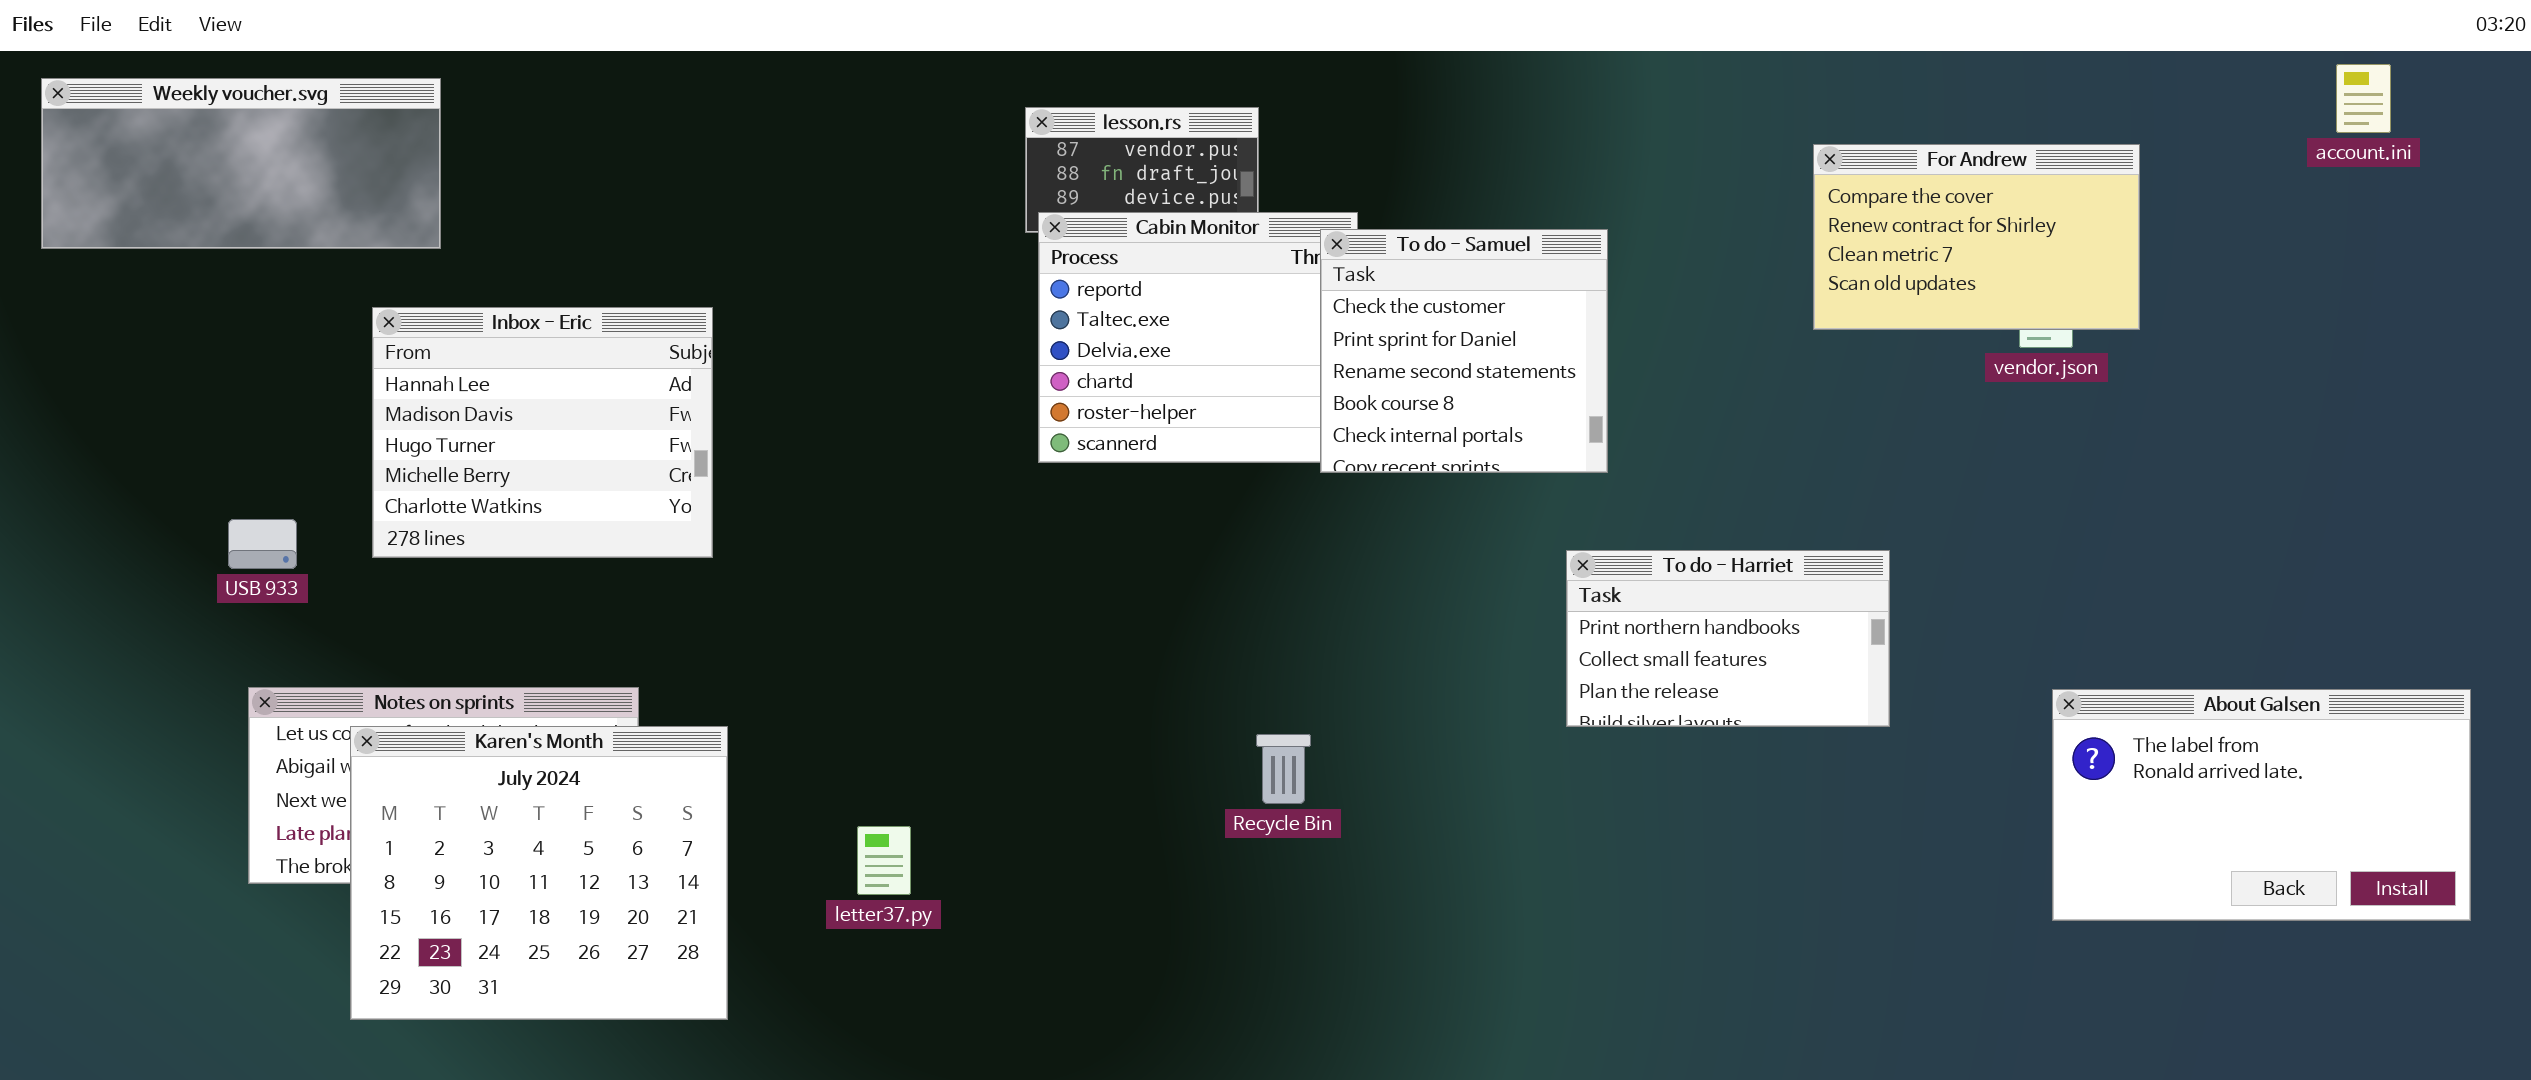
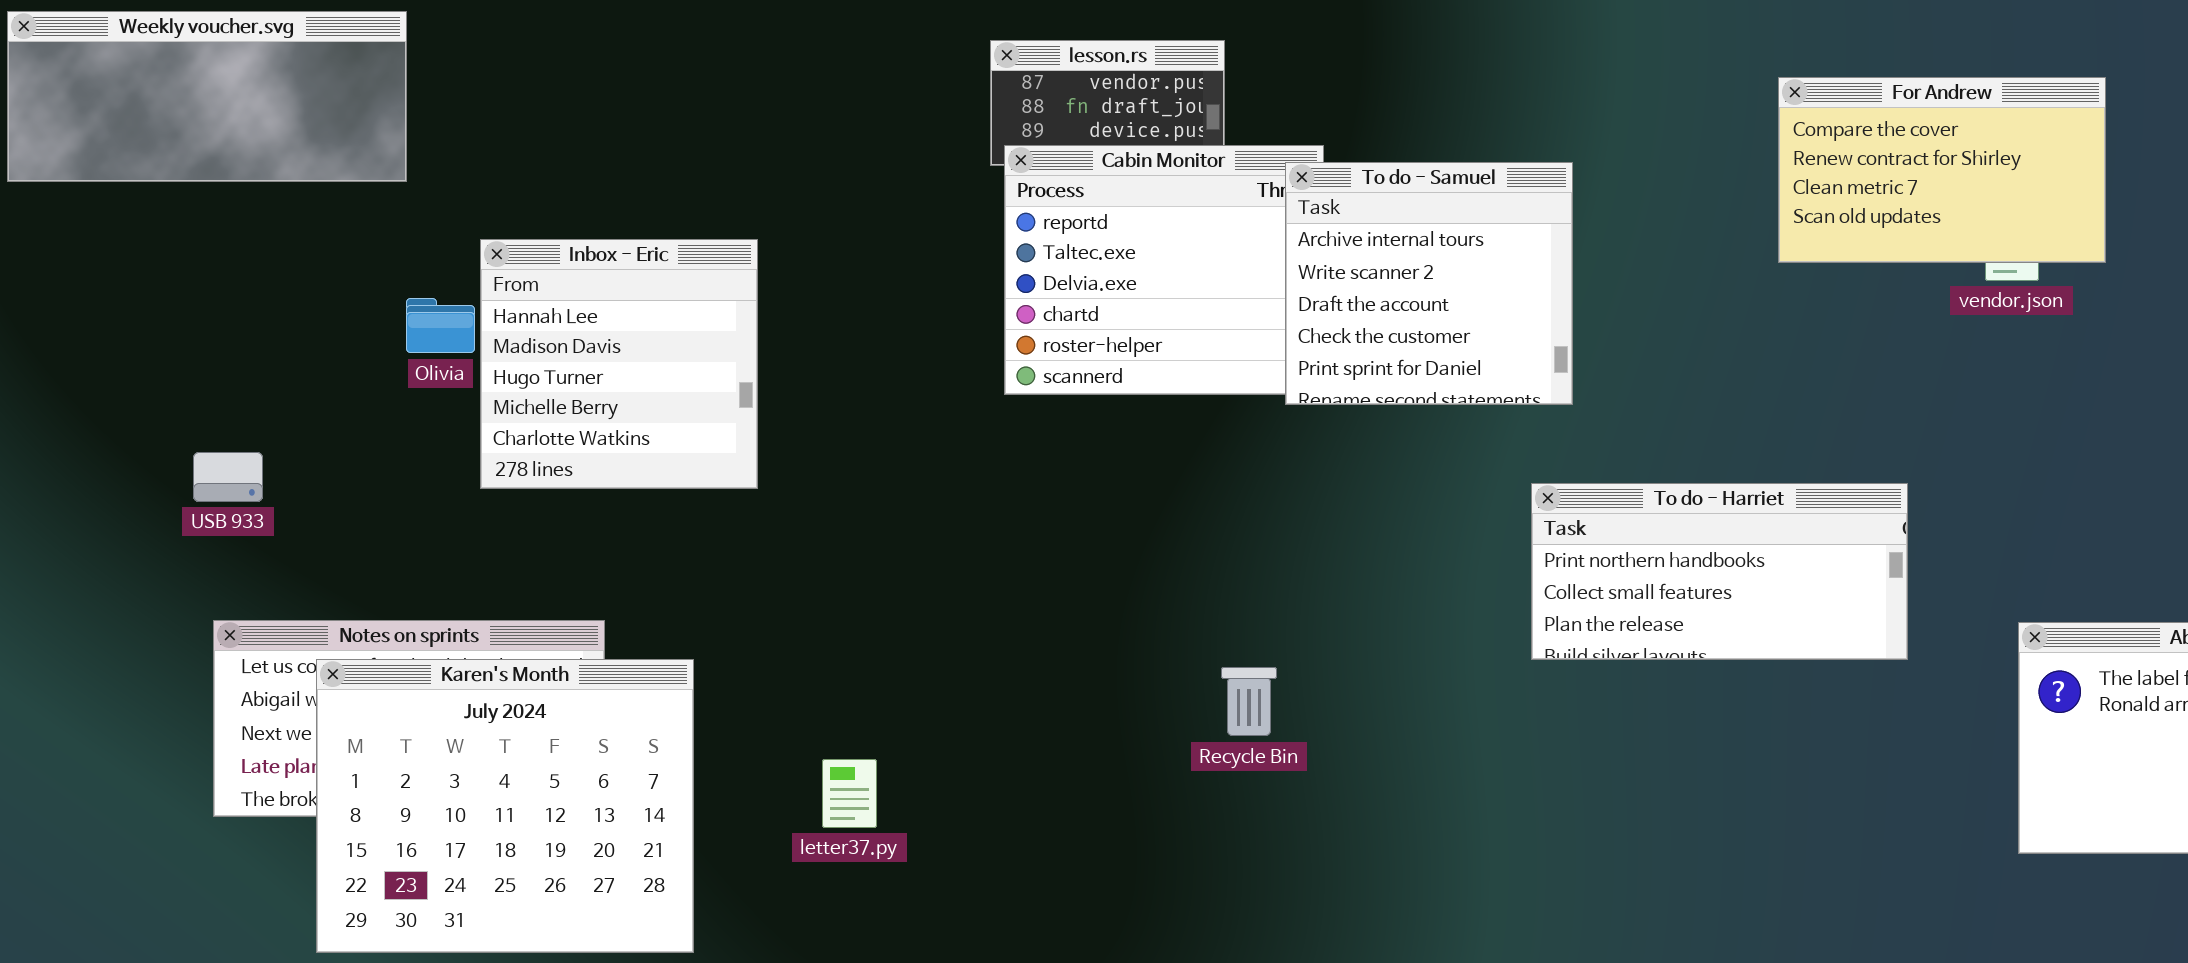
To do - Samuel: [1320,229,1608,473] -> [1285,162,1573,405], scrolled up 3 rows
Inbox - Eric: [372,307,713,558] -> [480,239,758,489], moved, resized
To do - Harriet: [1566,550,1890,727] -> [1531,483,1908,660], resized

